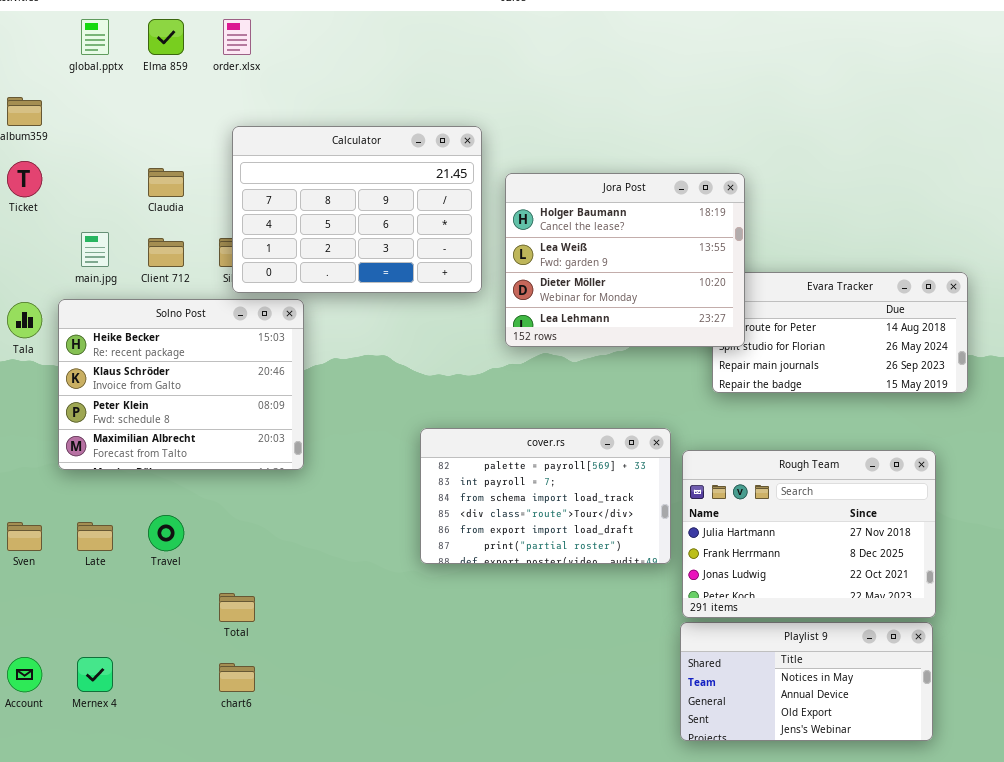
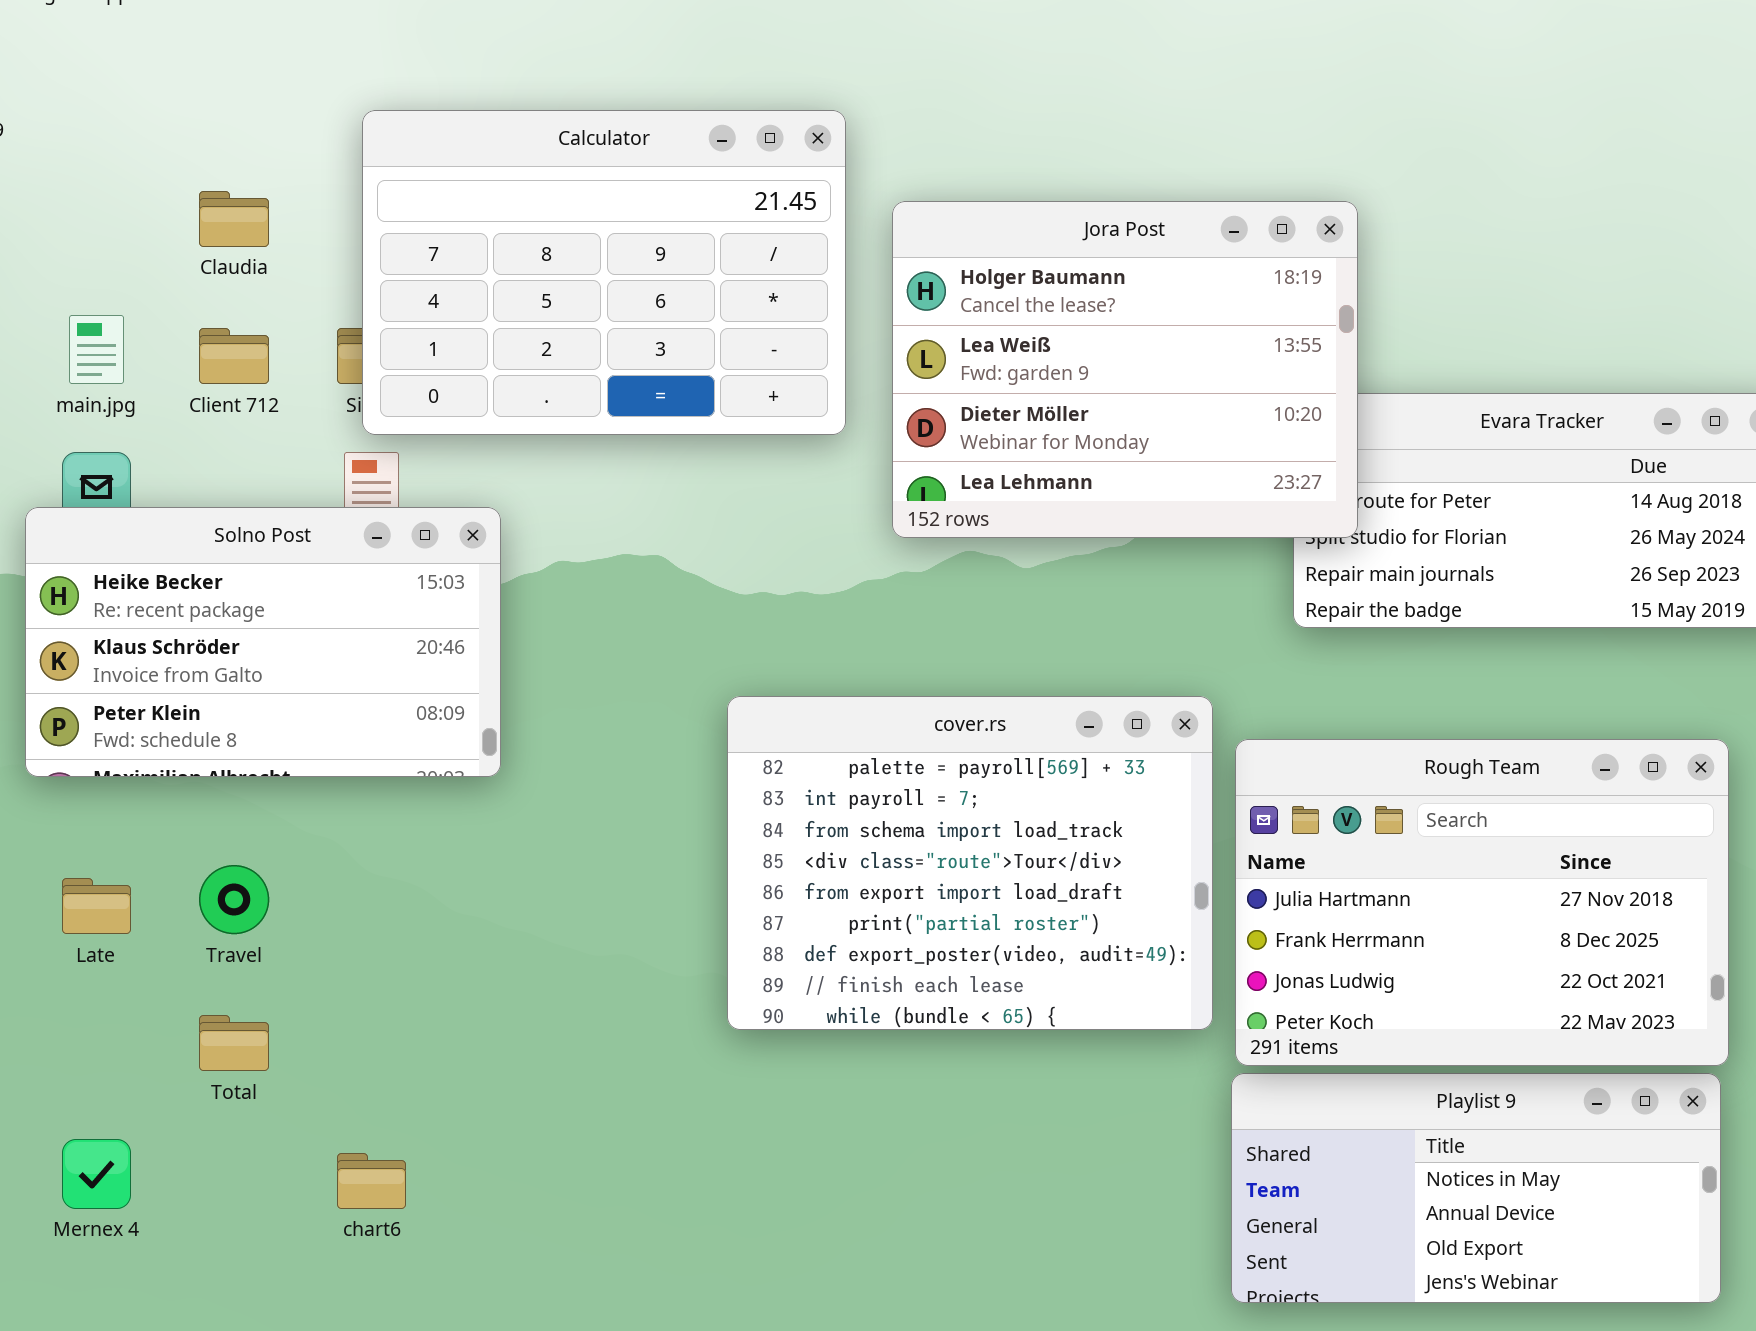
Solno Post: [58,299,304,470] -> [25,507,501,777], resized
cover.rs: [420,428,671,564] -> [727,696,1213,1030], resized
Total: [219,593,255,622] -> [199,1015,269,1071], moved

